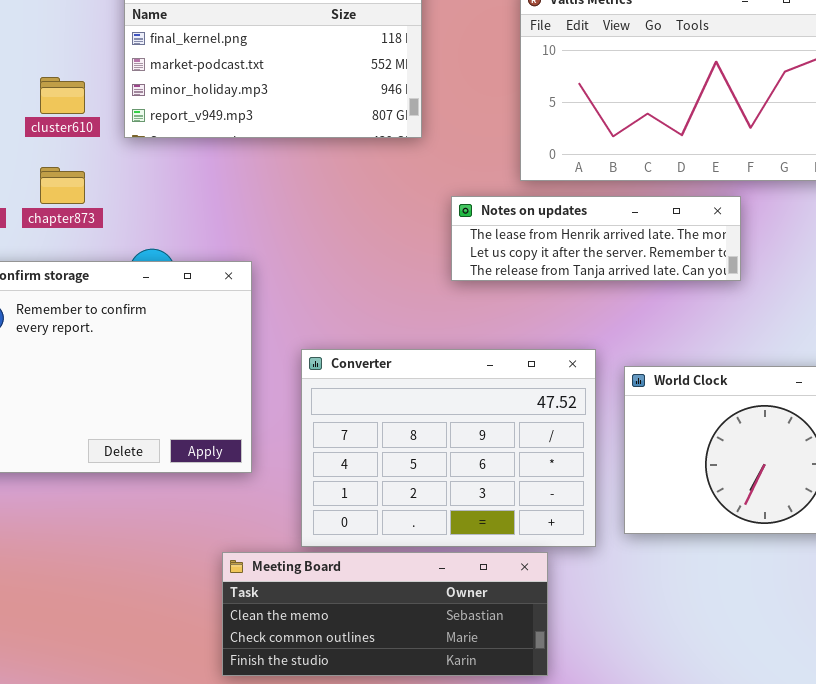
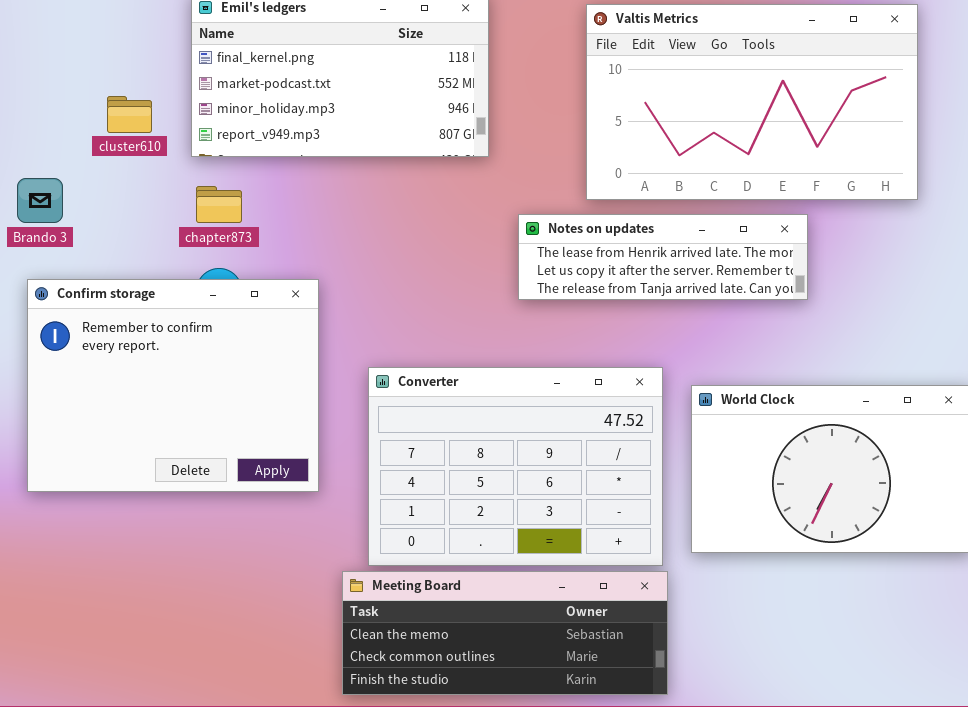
chapter873: [40,167,85,204] -> [196,186,242,223], moved
Meeting Board: [222,552,548,676] -> [342,571,668,695], moved

